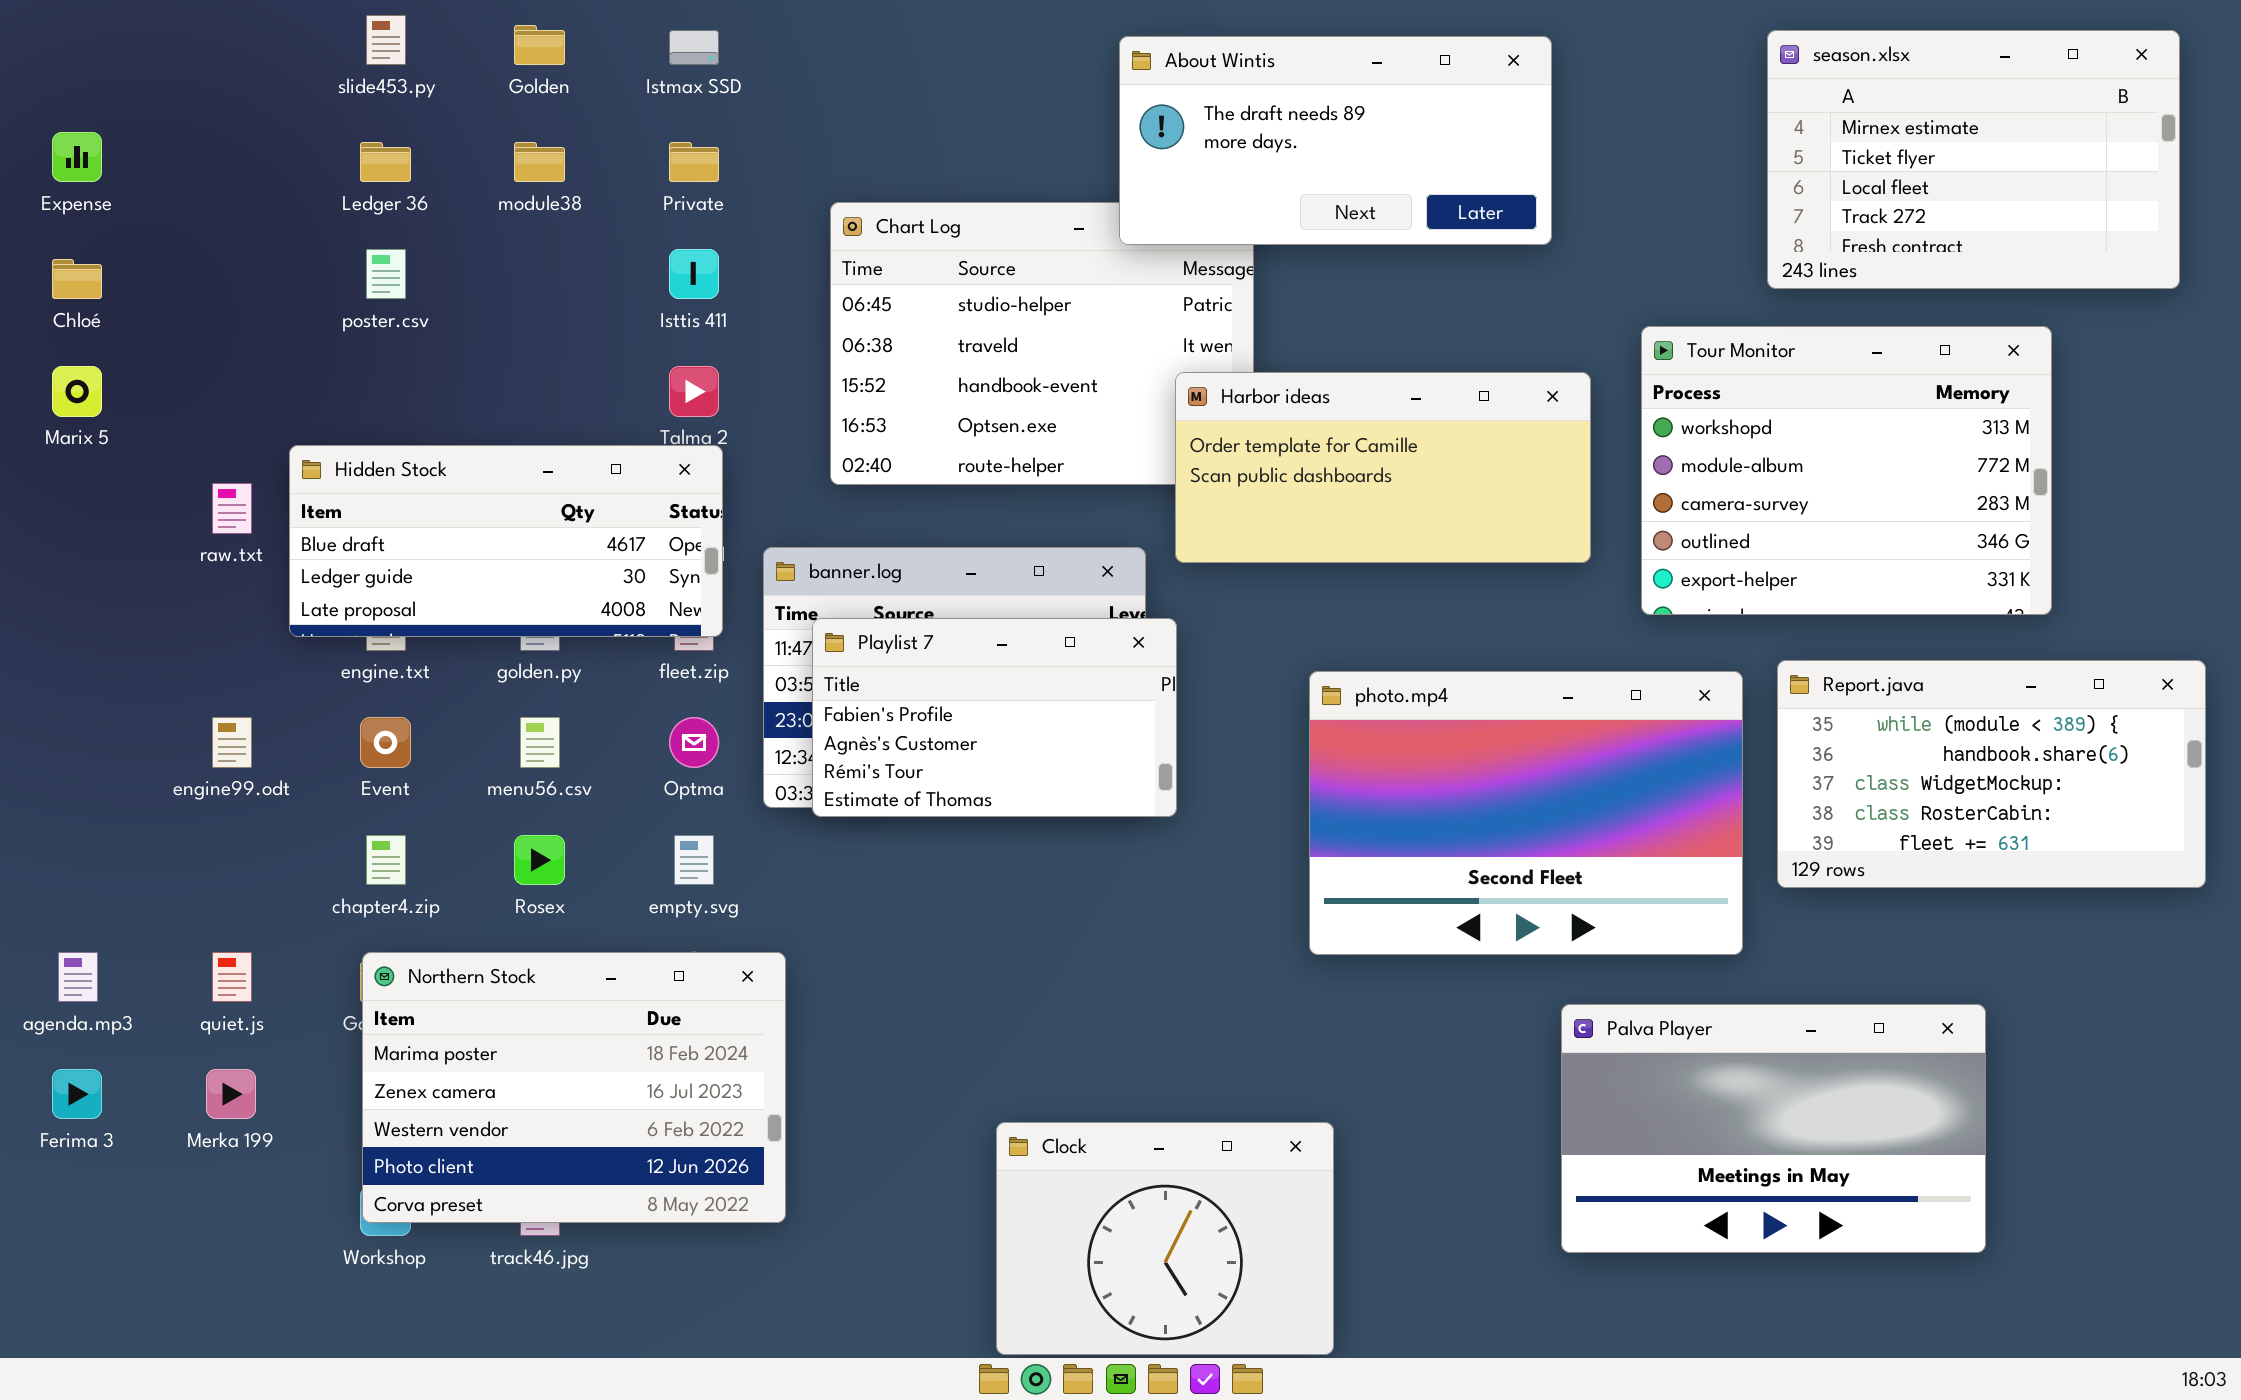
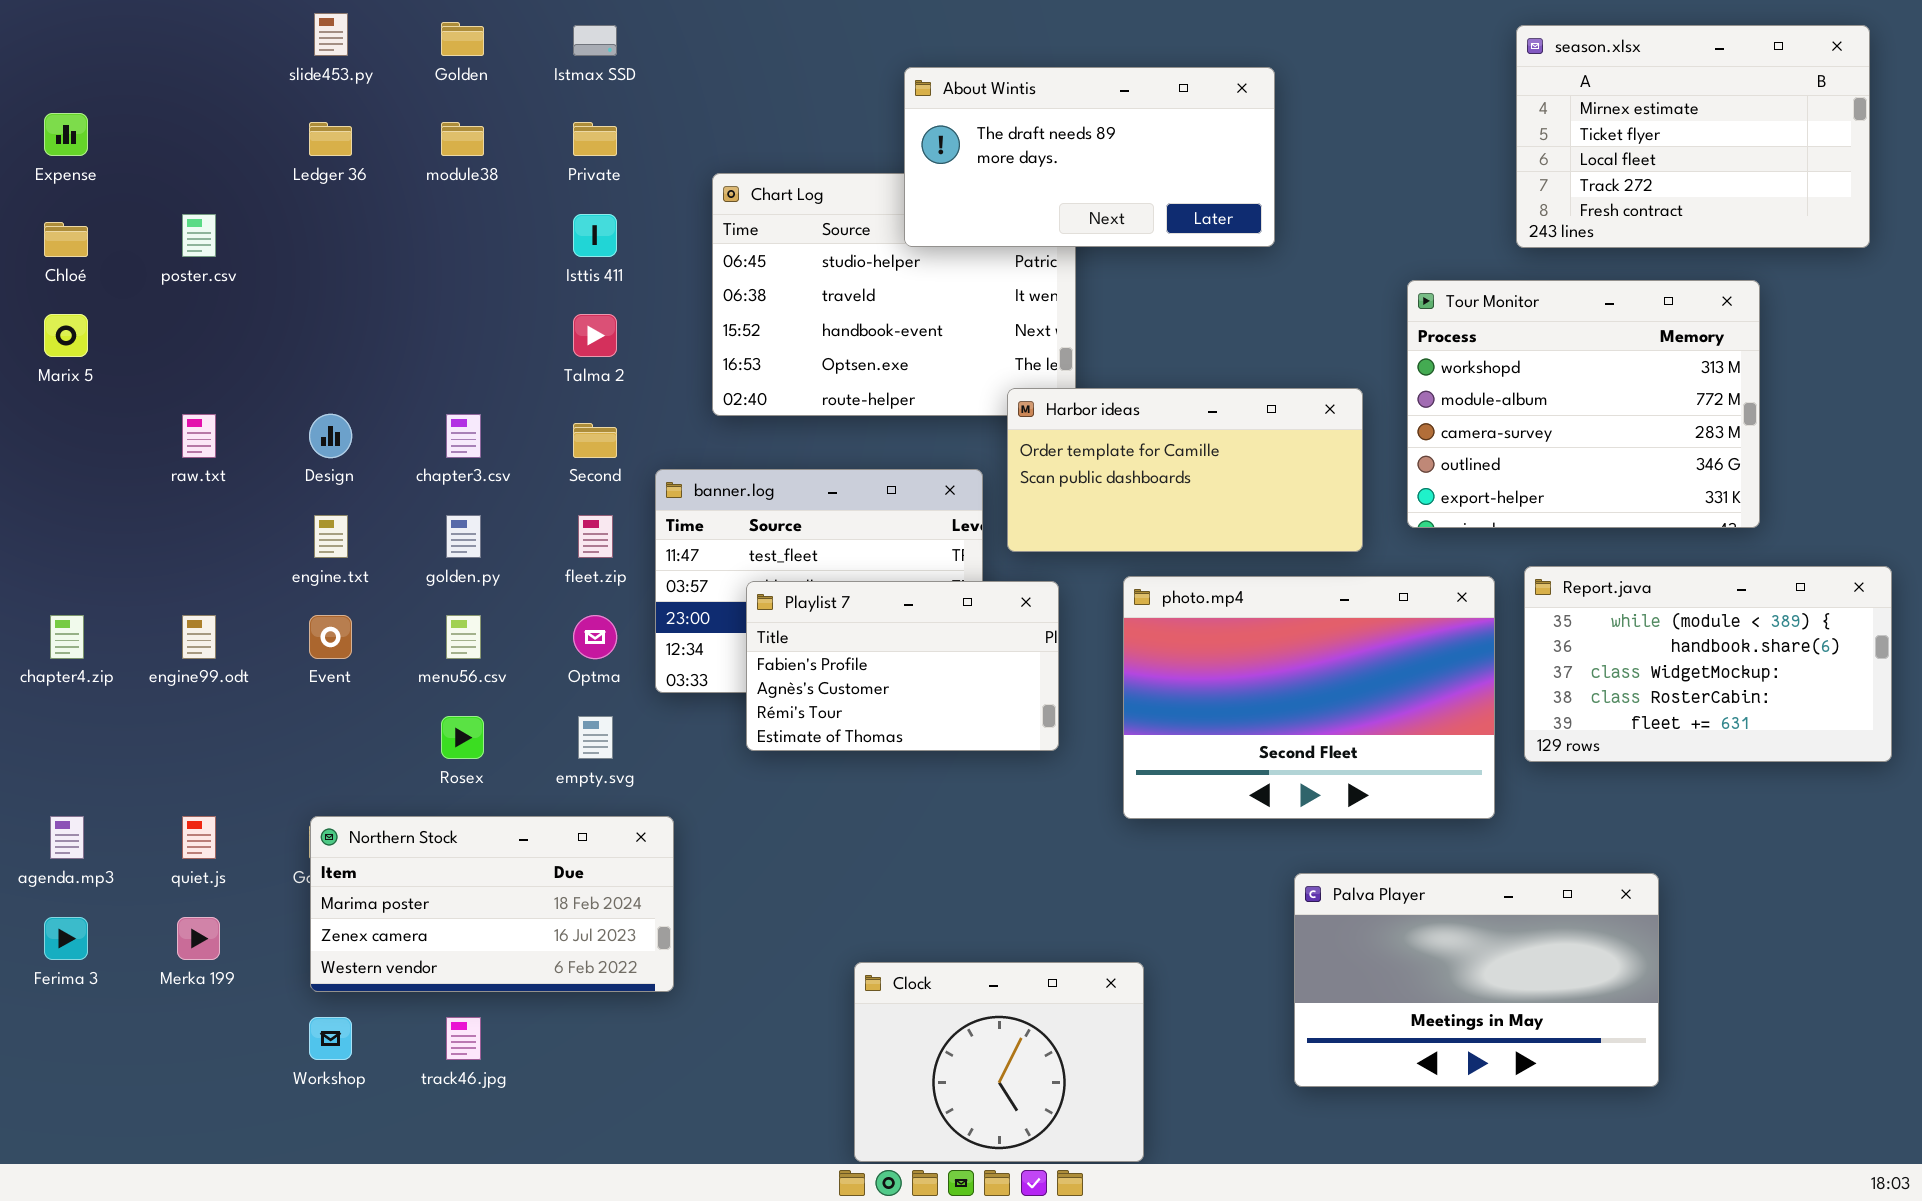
About Wintis: [1119,36,1552,245] -> [904,67,1275,247], moved
poster.csv: [366,249,406,299] -> [182,214,216,257], moved
Harbor ideas: [1175,372,1591,563] -> [1007,388,1363,552], moved
Hidden Stock: [289,445,723,637] -> none, closed
Playlist 7: [812,618,1177,817] -> [746,581,1059,751], moved
chapter4.zip: [366,835,406,885] -> [50,615,84,659], moved
Northern Stock: [362,952,786,1223] -> [310,816,674,992], resized
Palva Player: [1561,1004,1986,1253] -> [1294,873,1659,1087], moved

